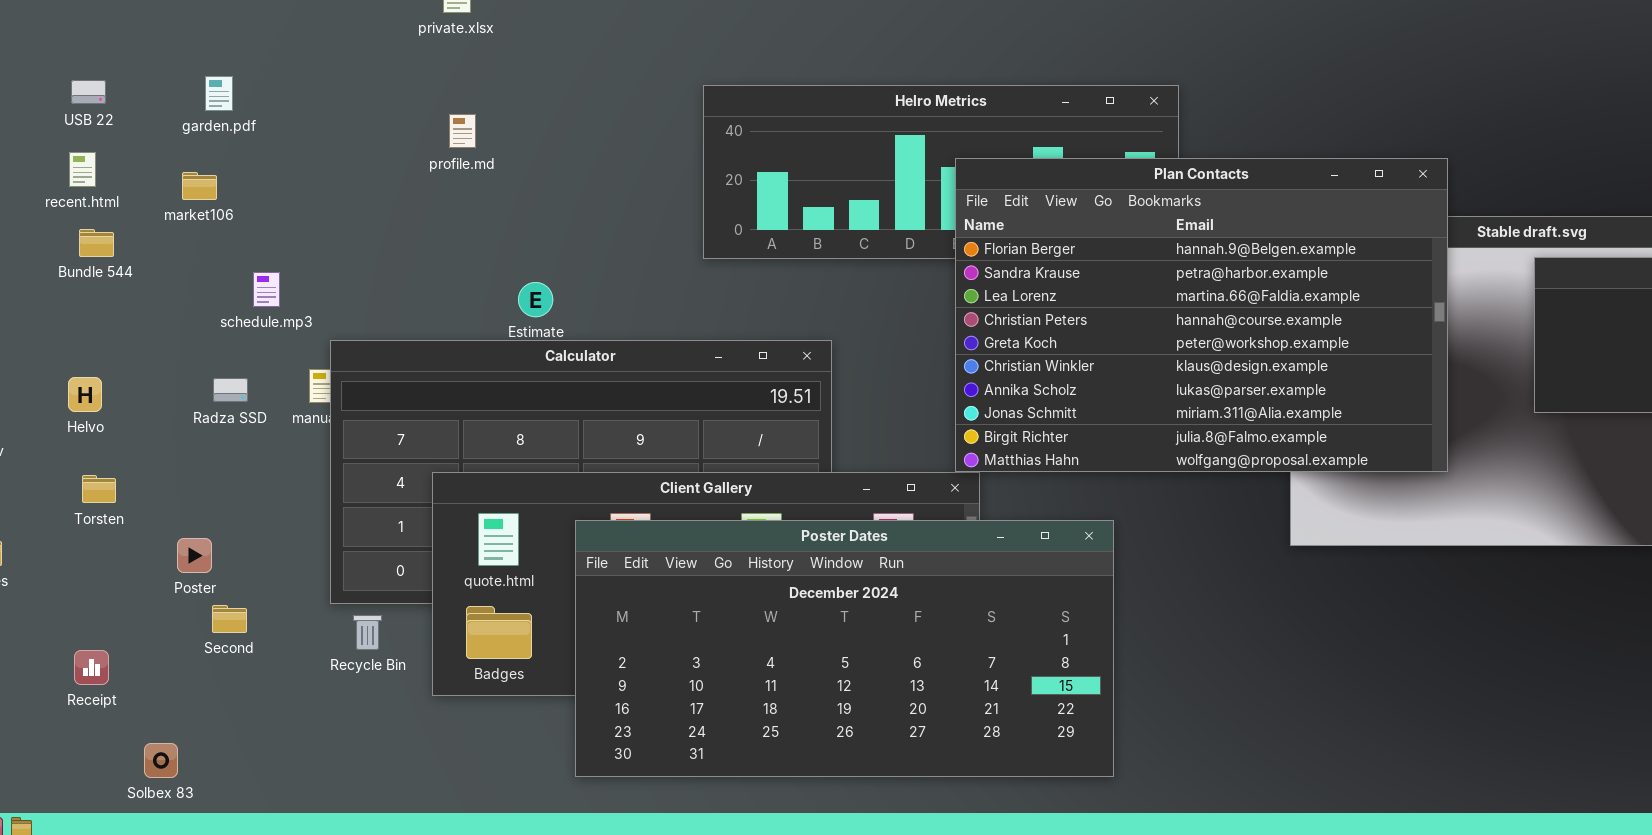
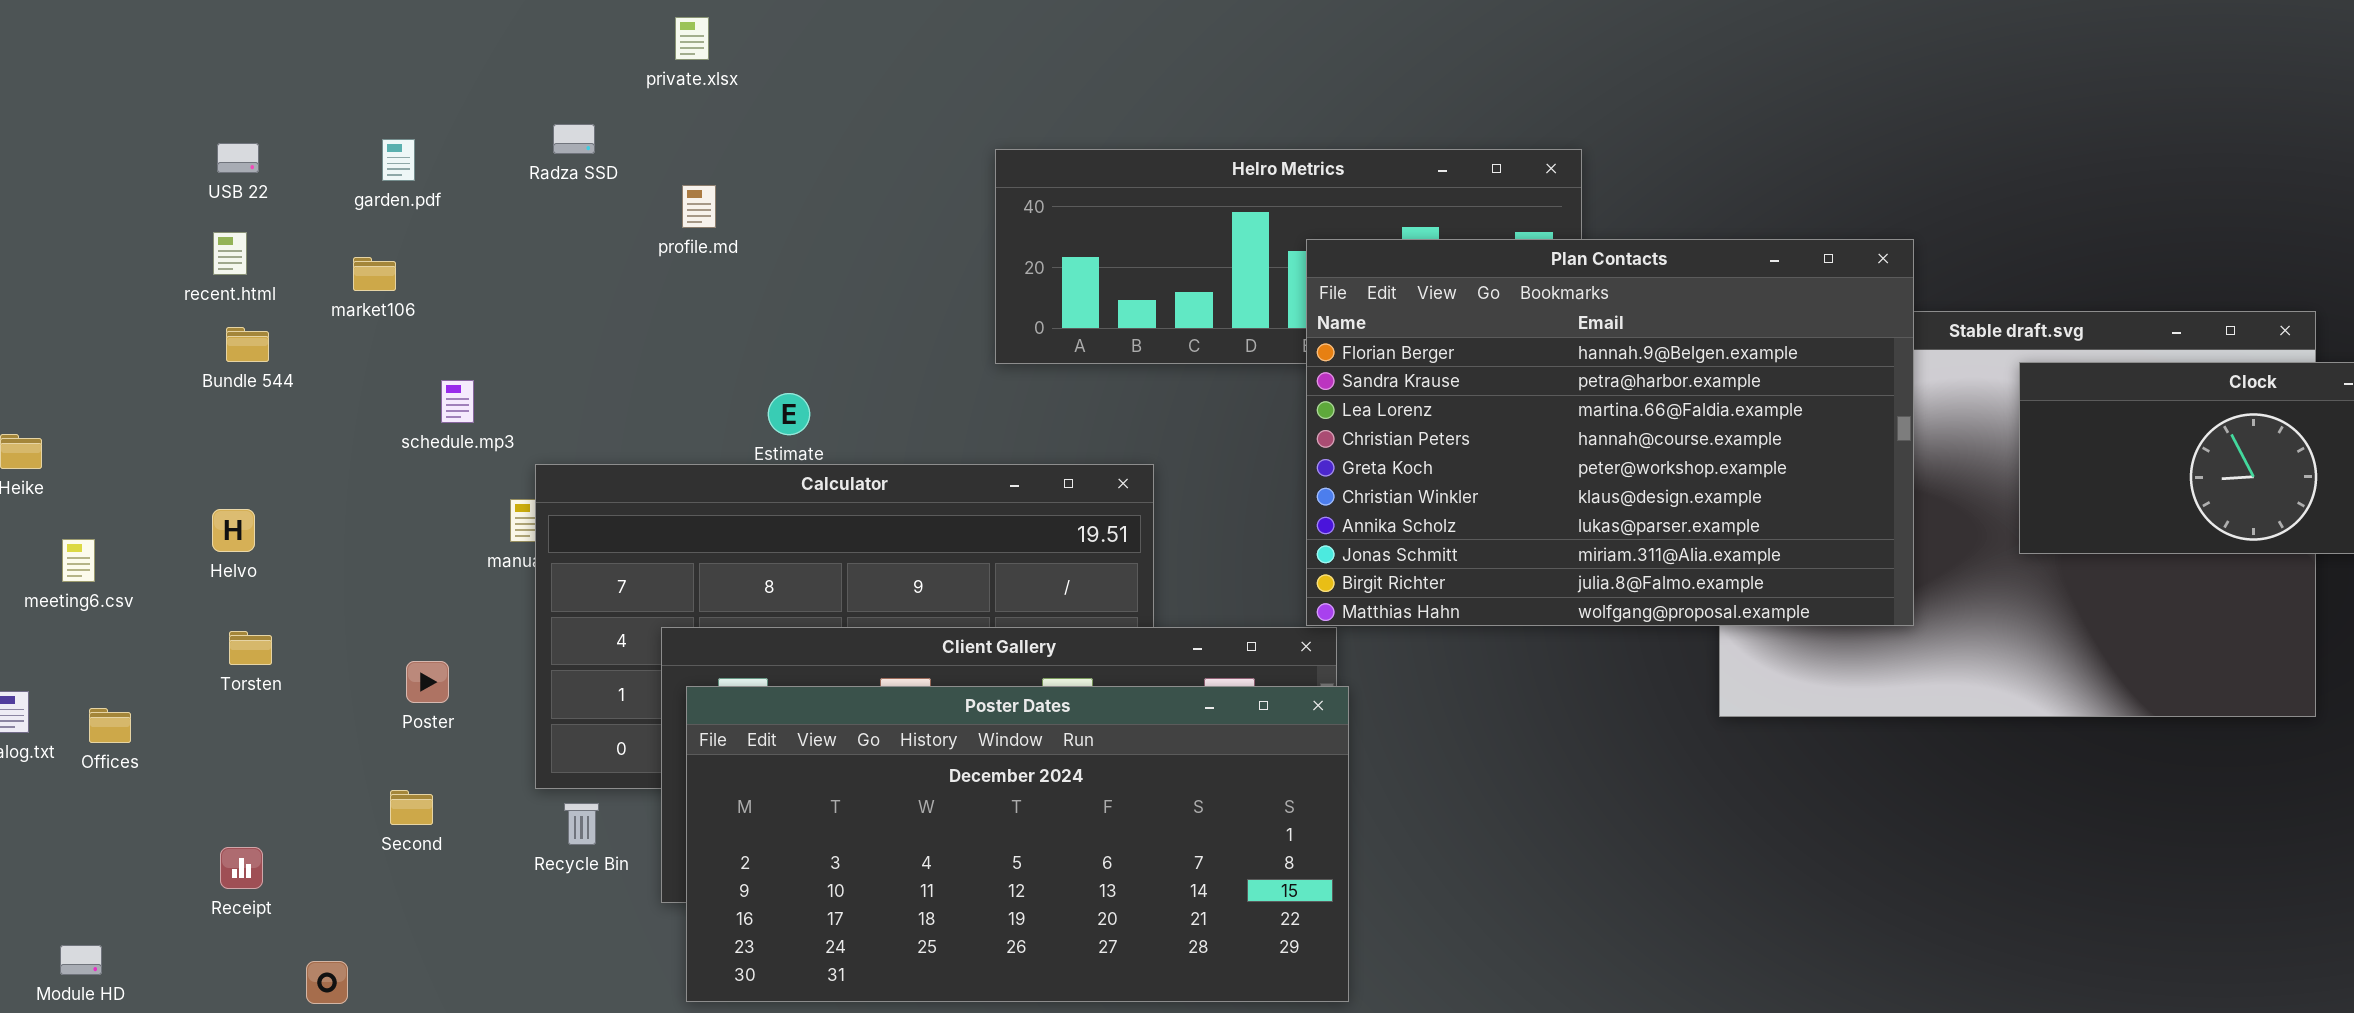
Radza SSD: [213,378,248,402] -> [553,124,595,154], moved
Poster Dates: [575,520,1114,777] -> [686,686,1349,1002], moved
Poster: [177,538,212,573] -> [406,661,449,703], moved

